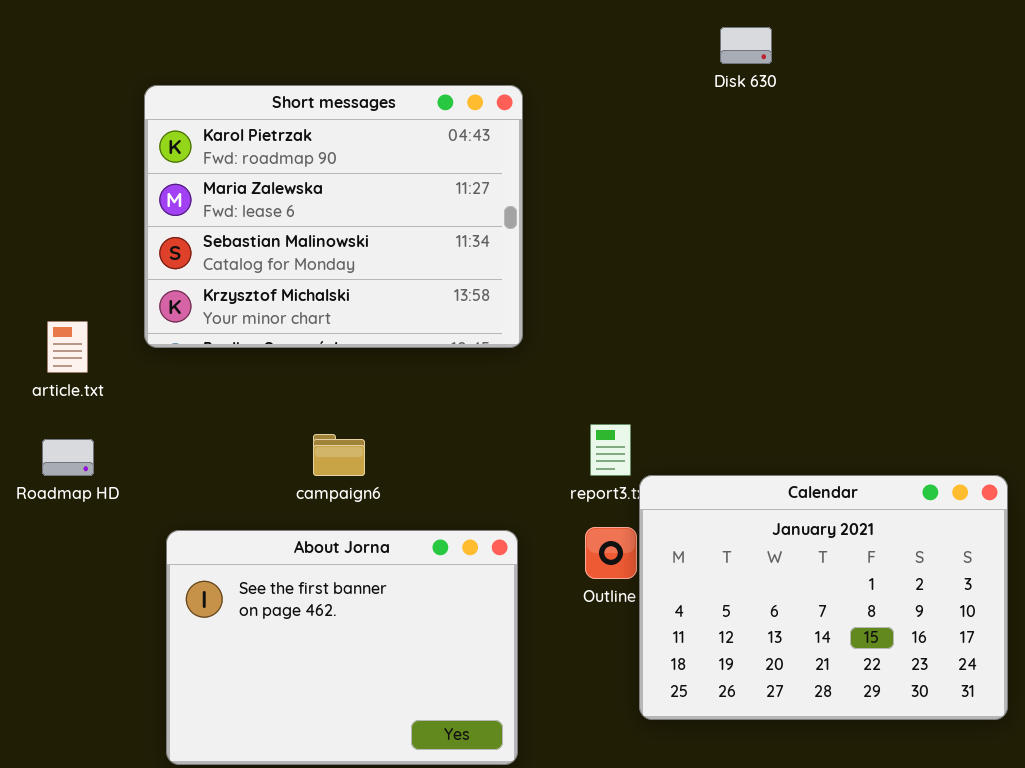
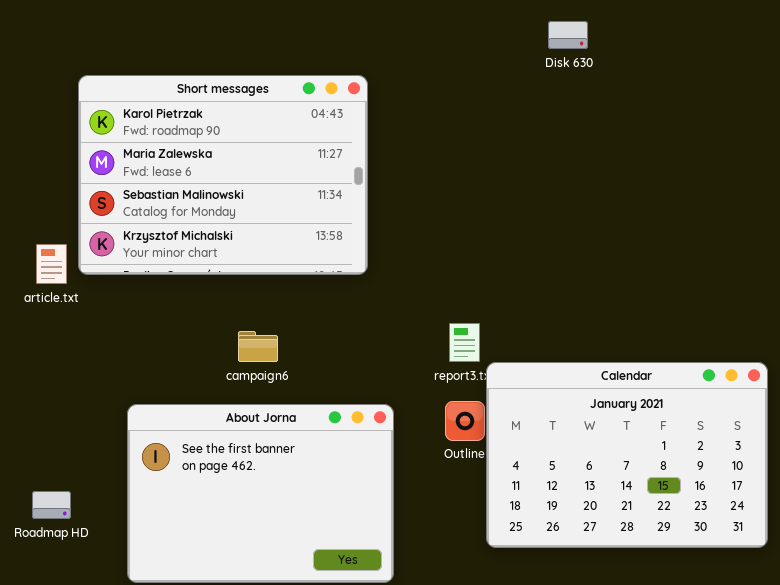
Short messages: [144,85,523,348] -> [78,75,368,275], moved
Roadmap HD: [42,439,94,476] -> [32,491,71,519], moved

